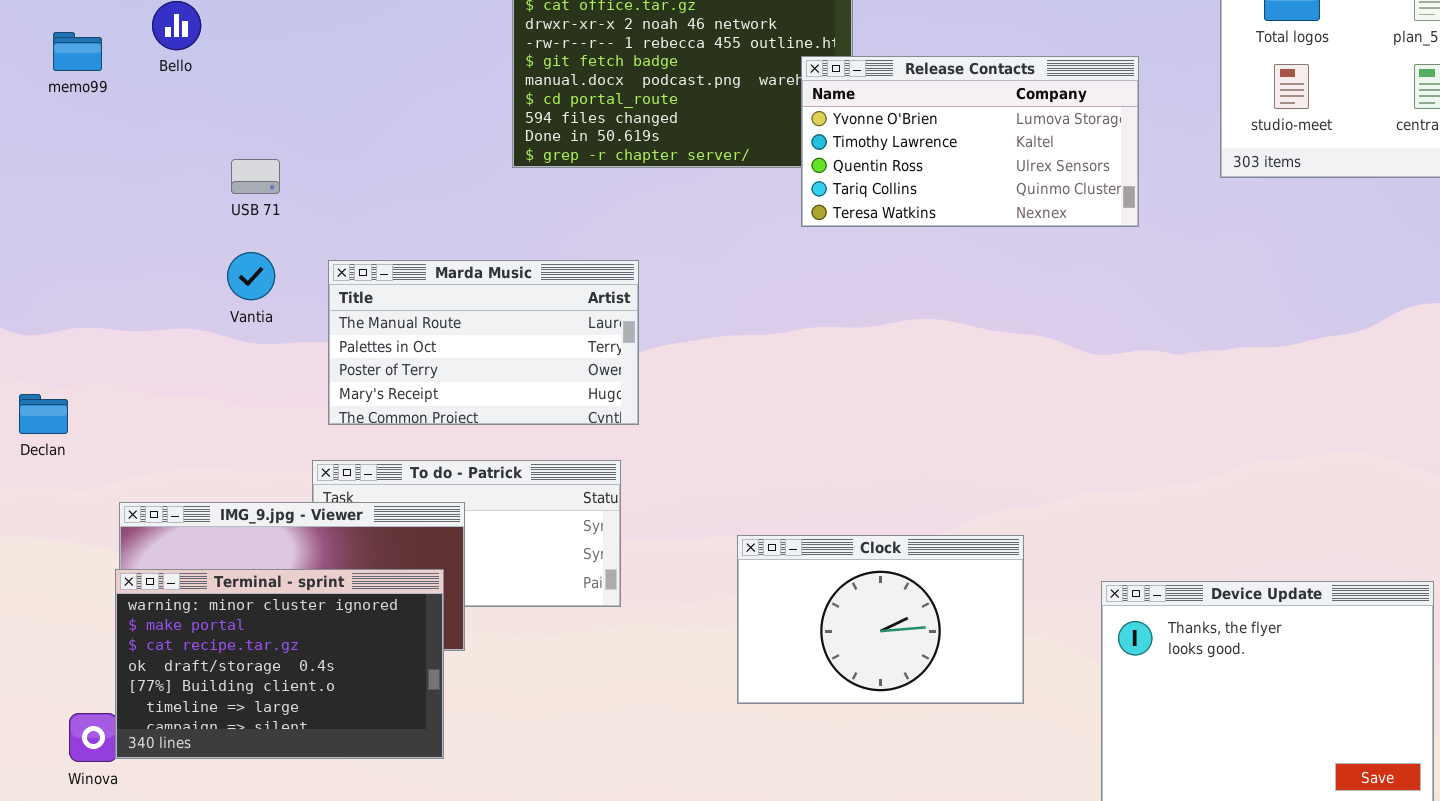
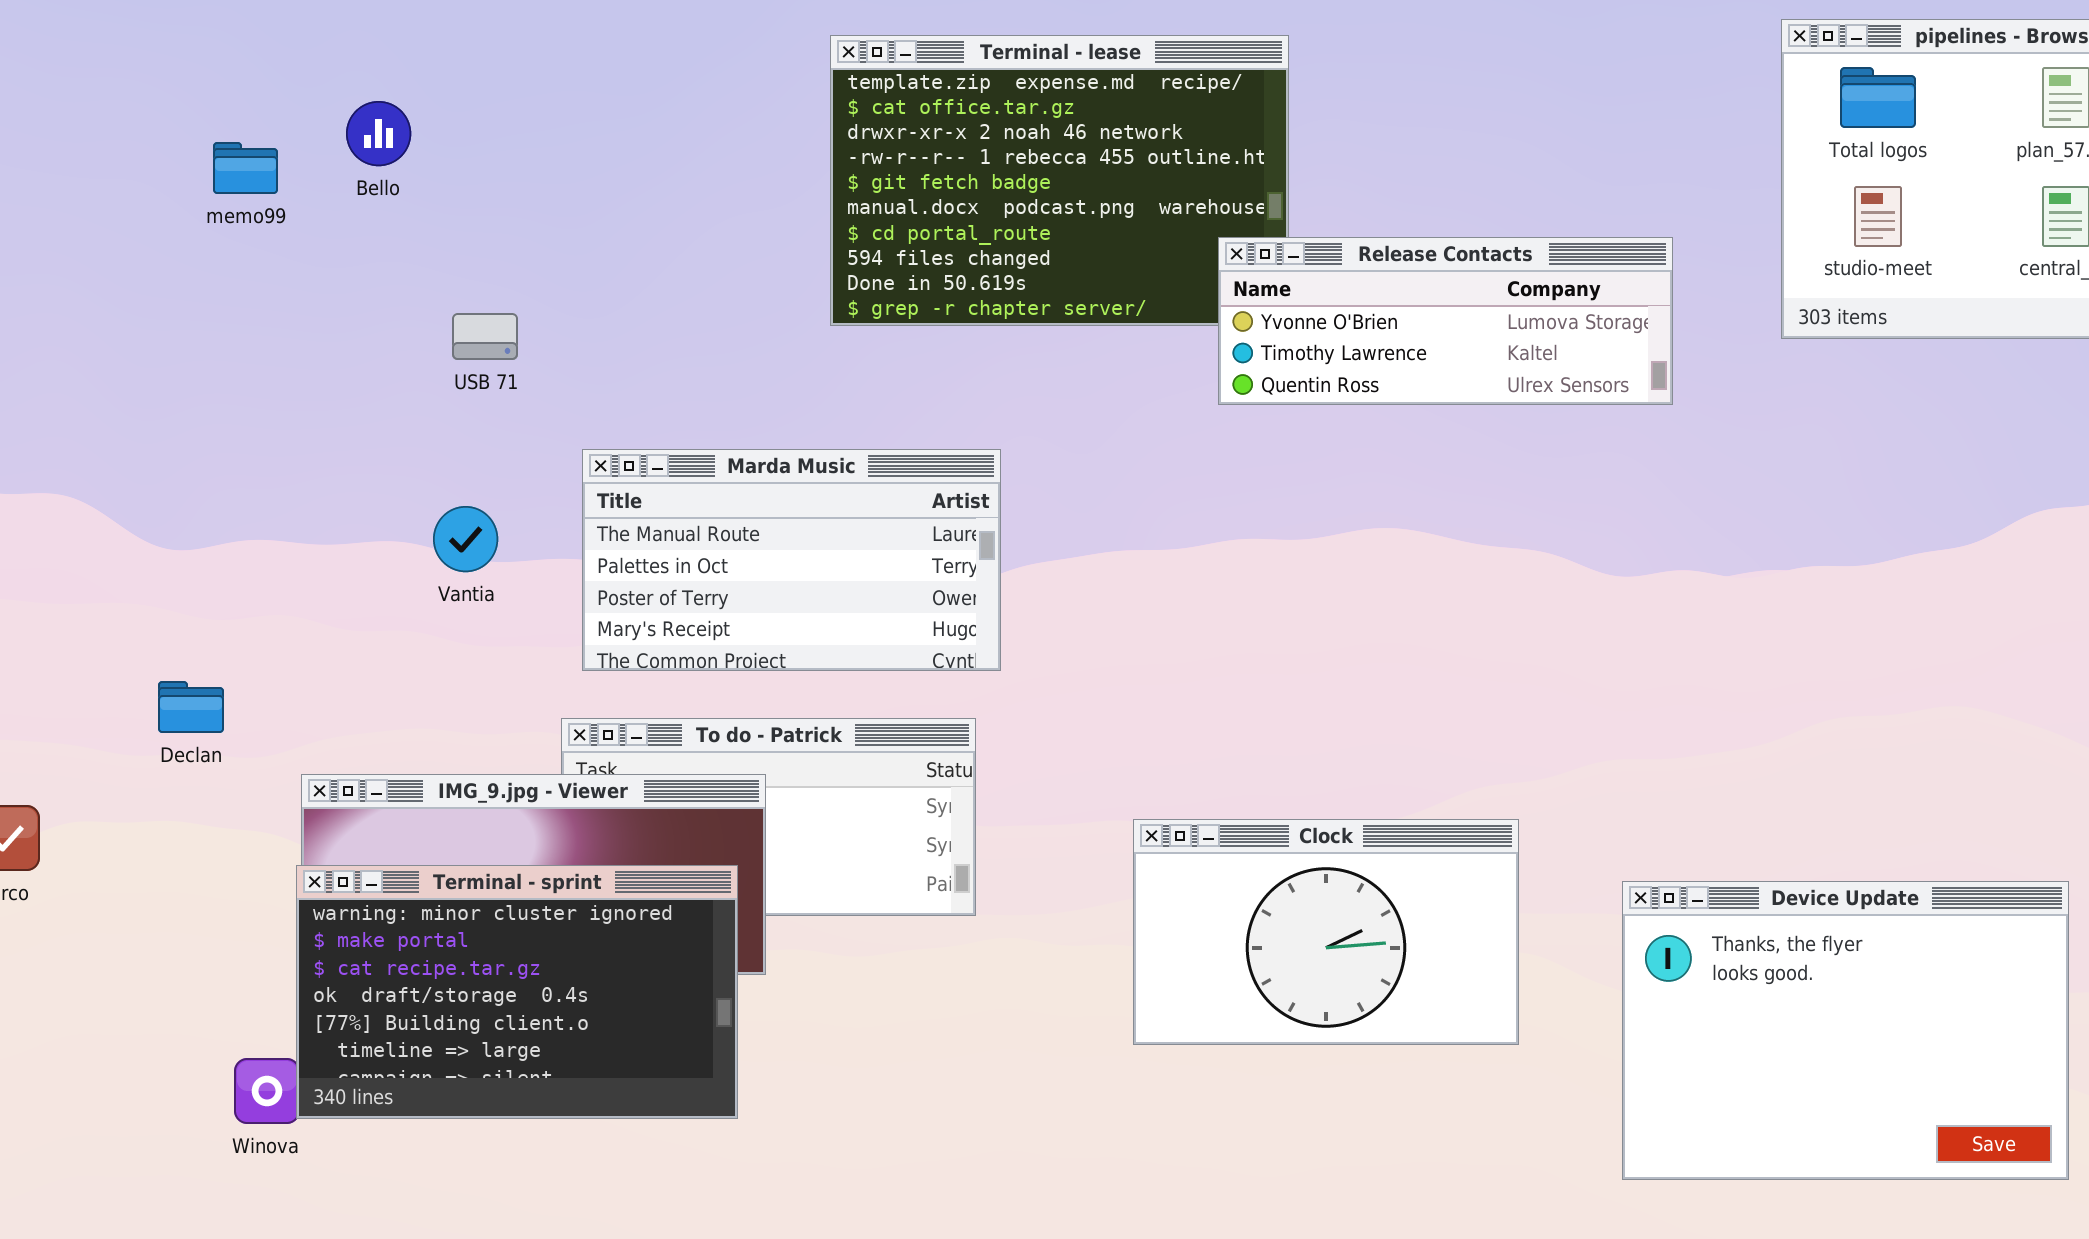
Release Contacts: [801,56,1139,227] -> [1218,237,1673,405], resized
Vantia: [227,252,275,300] -> [433,506,498,572], moved
Declan: [19,394,68,434] -> [158,681,224,733], moved

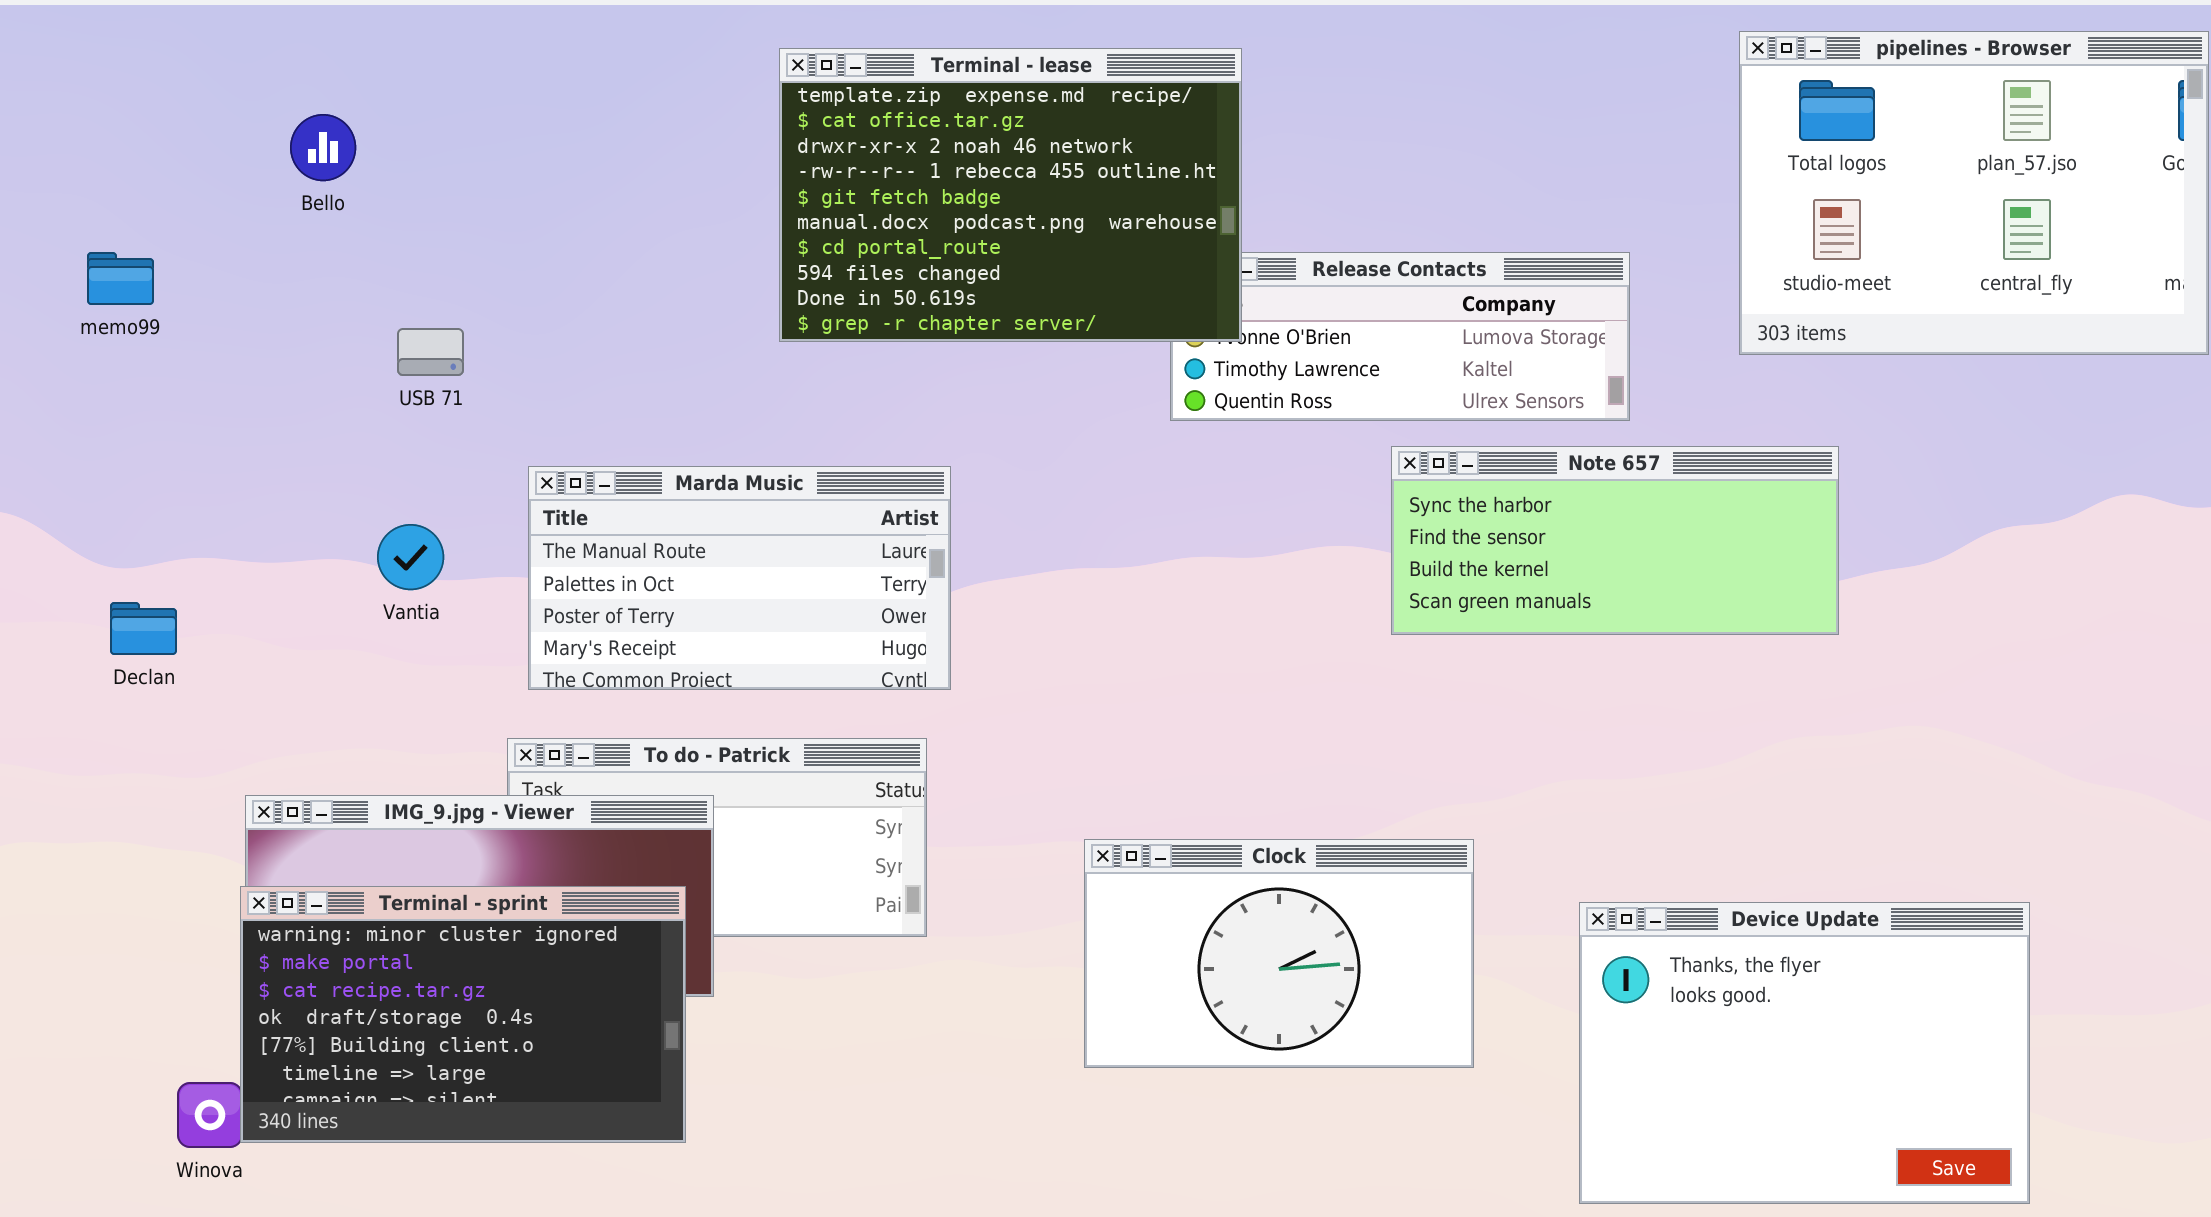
Terminal - lease: [830,35,1289,326] -> [779,48,1242,342], raised
memo99: [213,142,278,194] -> [87,252,154,305], moved
Note 657: none -> [1391,446,1839,635], opened
Declan: [158,681,224,733] -> [110,602,177,655], moved

